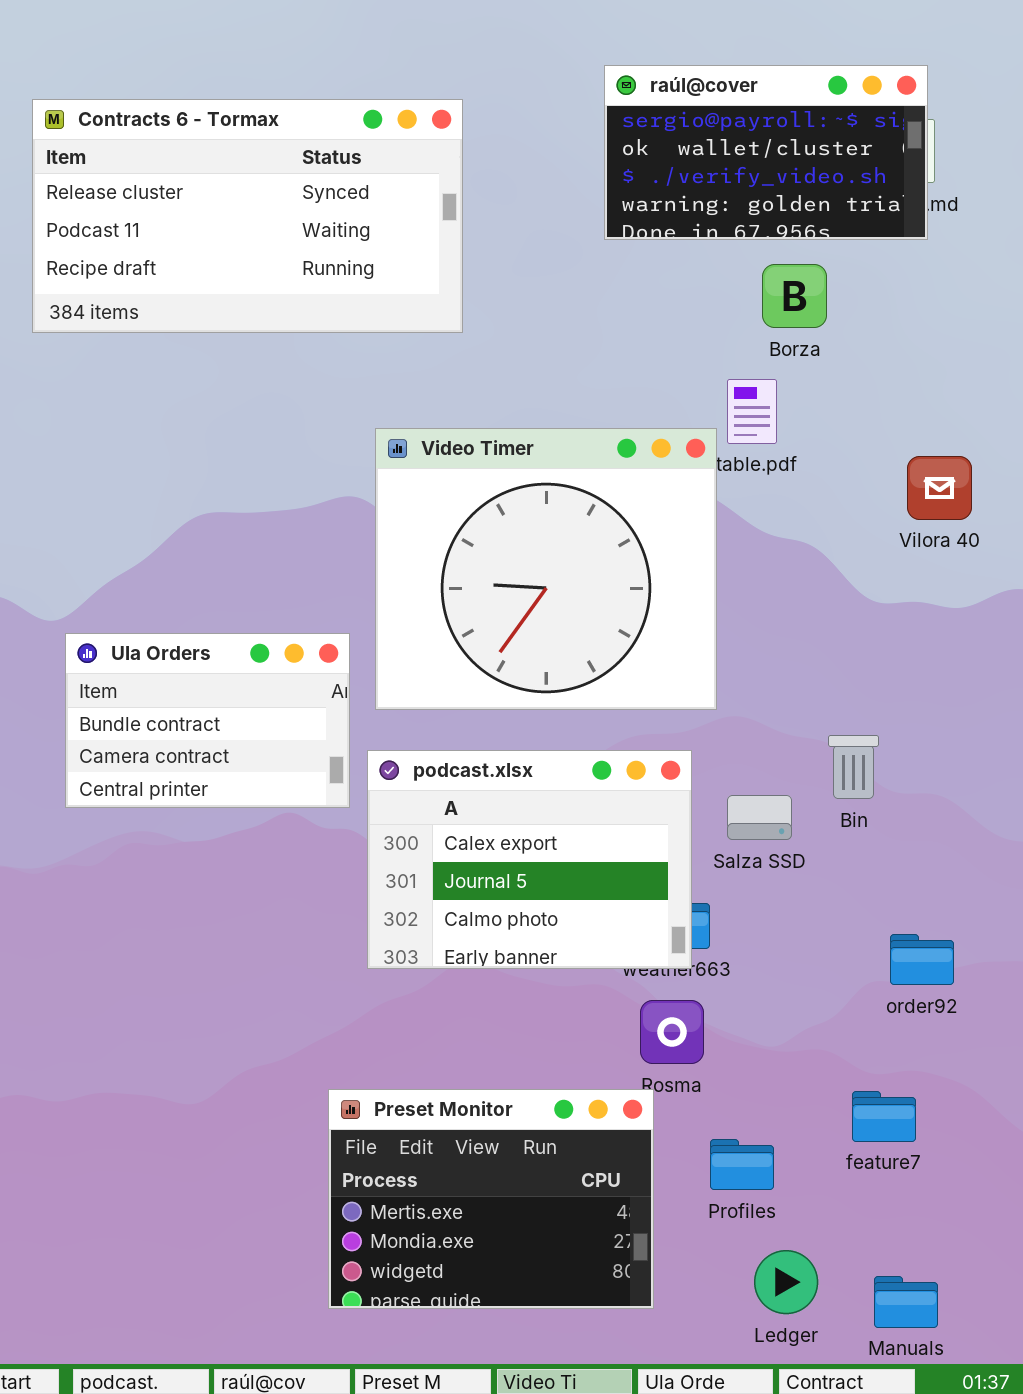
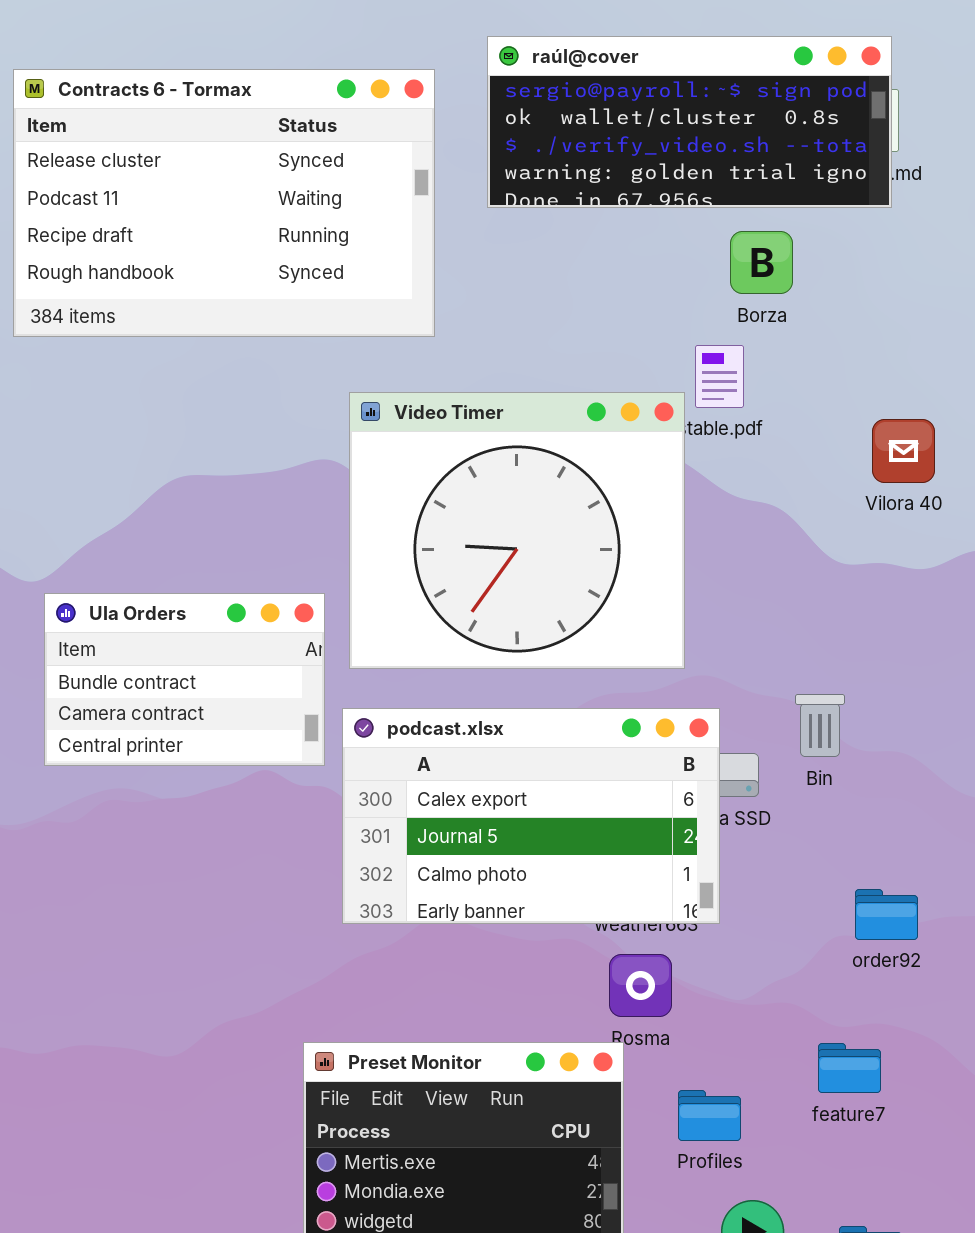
raúl@cover: [604,65,928,240] -> [487,36,892,208], resized
Contracts 6 - Tormax: [32,99,463,333] -> [13,69,435,337], resized
podcast.xlsx: [367,750,692,969] -> [342,708,720,924], resized

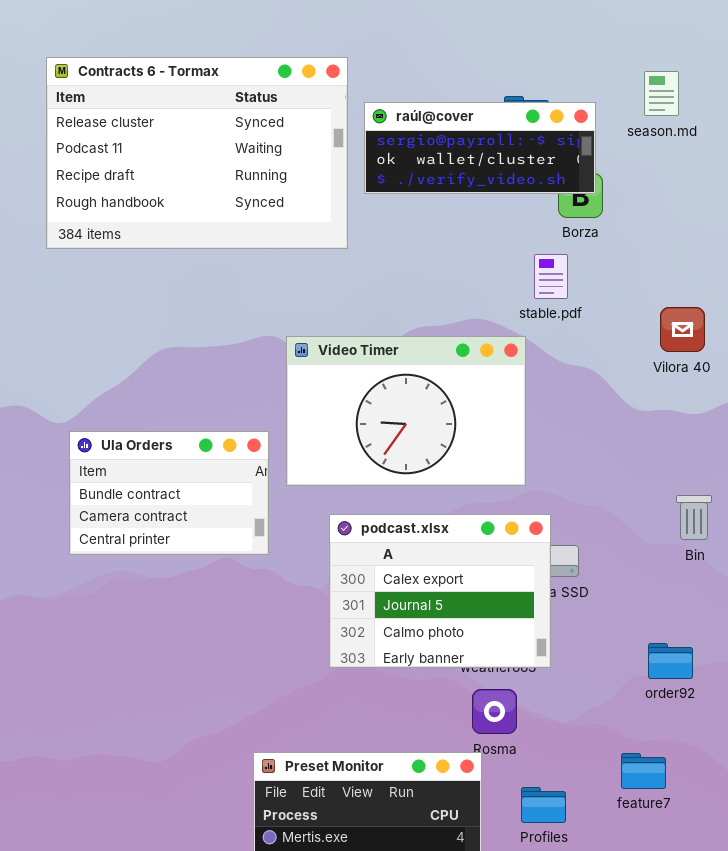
raúl@cover: [487,36,892,208] -> [364,102,596,194], moved, resized
Video Timer: [349,392,685,669] -> [286,336,526,486], resized
Bin: [795,694,845,757] -> [676,495,712,540], moved
podcast.xlsx: [342,708,720,924] -> [329,514,551,668], resized

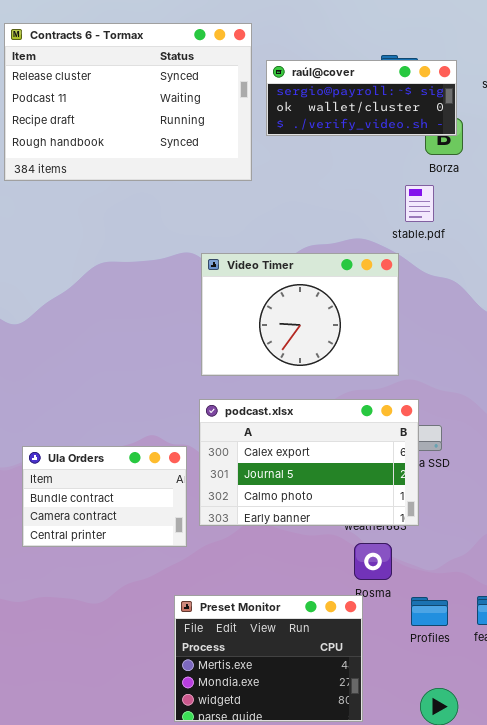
Ula Orders: [69,431,269,555] -> [22,446,187,547], moved
podcast.xlsx: [329,514,551,668] -> [199,399,419,526], resized
Profiles: [521,787,566,823] -> [411,597,448,626], moved

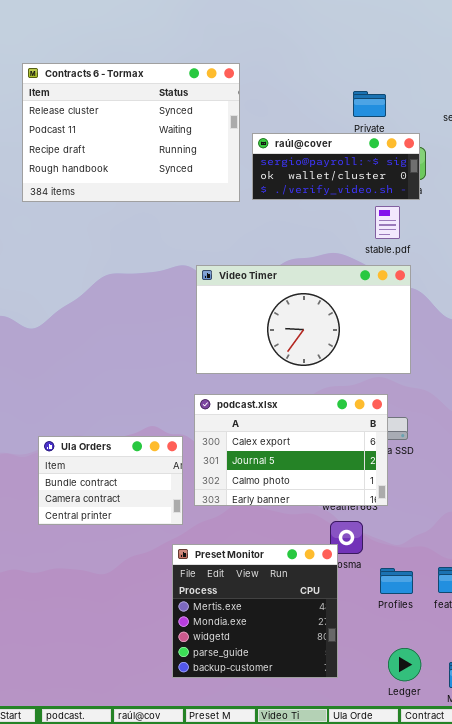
raúl@cover: [266,60,457,136] -> [252,133,420,200], moved
Video Timer: [201,253,399,376] -> [196,265,411,374], resized
Preset Monitor: [174,595,363,722] -> [172,544,338,678], resized

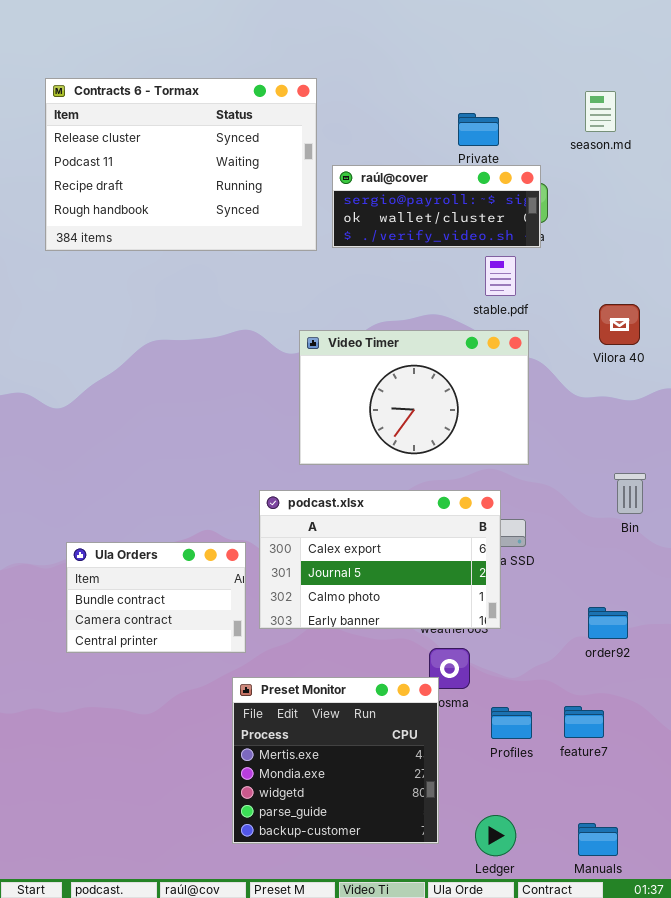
Video Timer: [196,265,411,374] -> [299,330,529,465], resized
Ledger: [388,648,421,681] -> [475,815,516,856], moved

